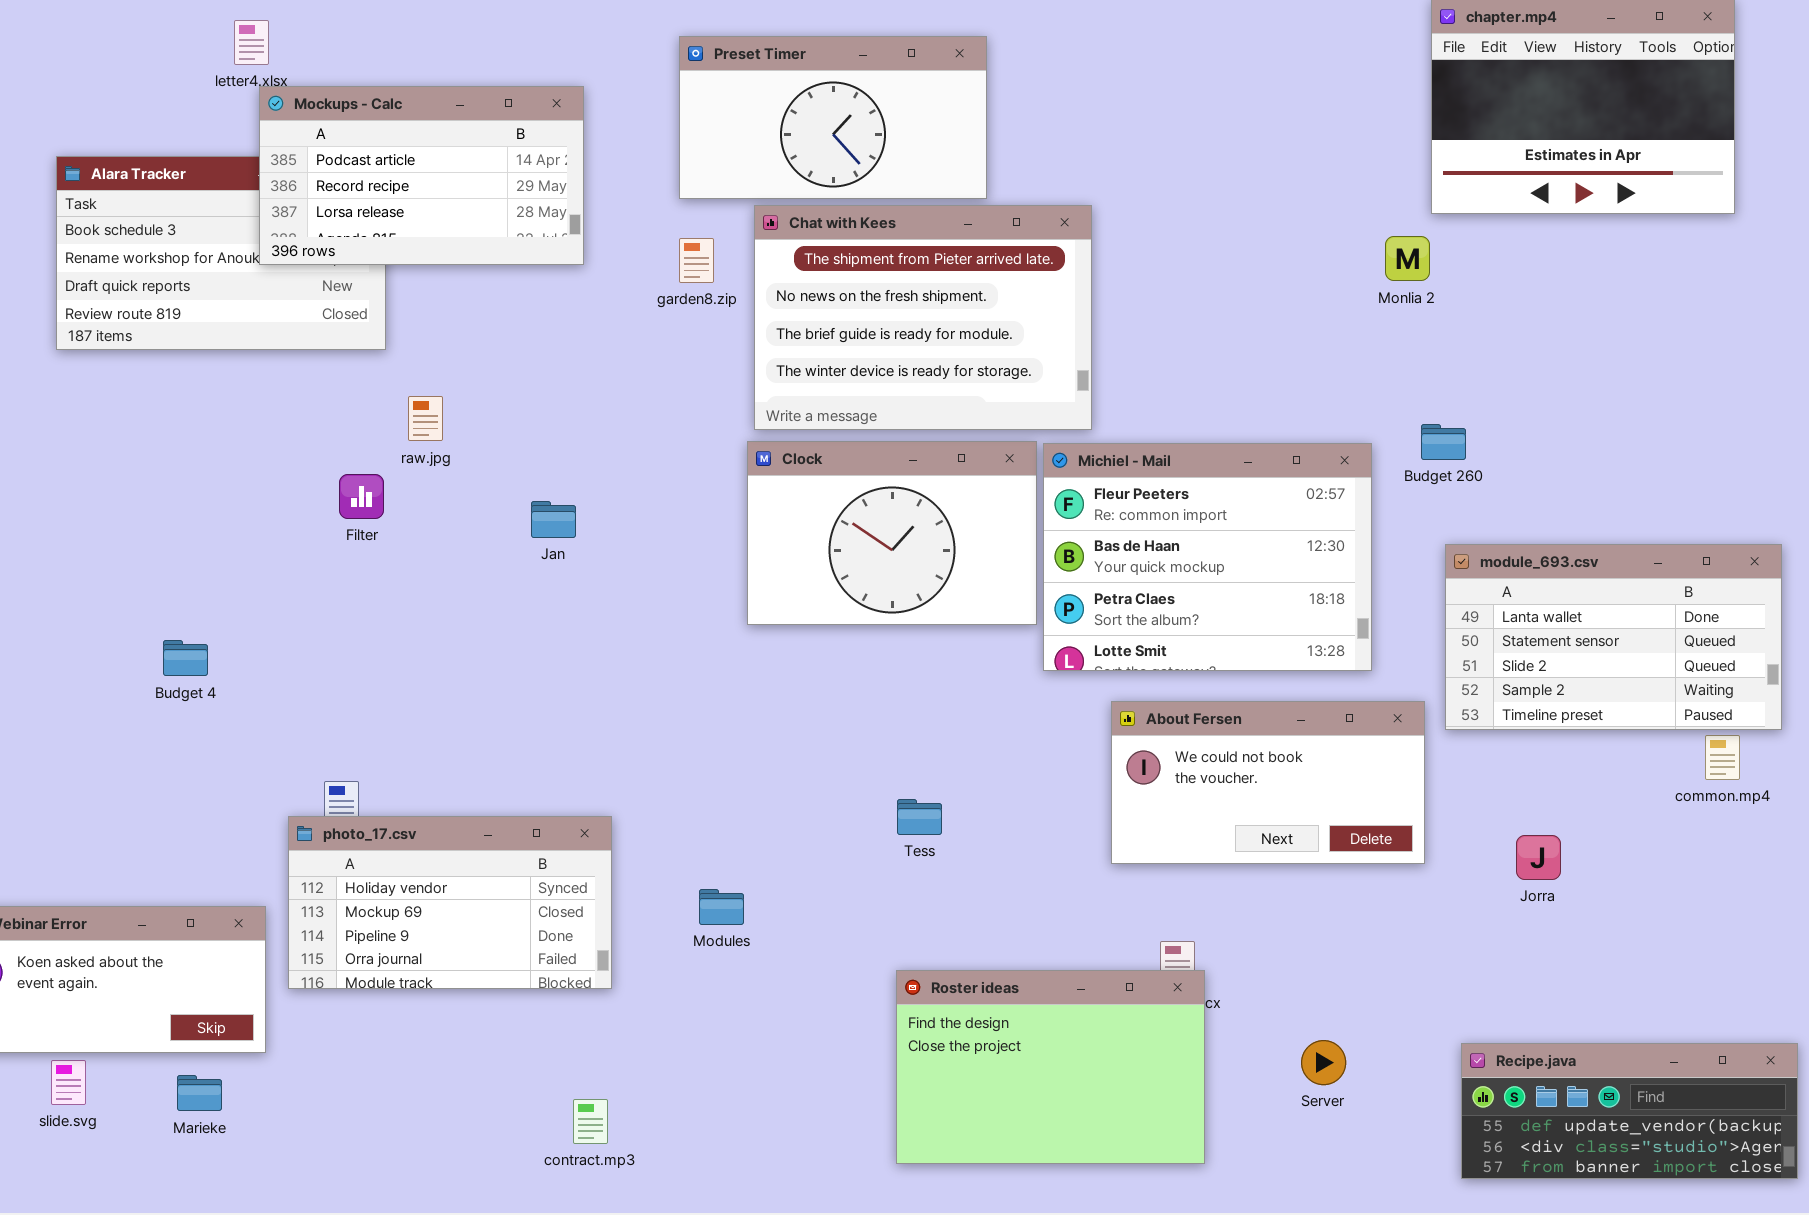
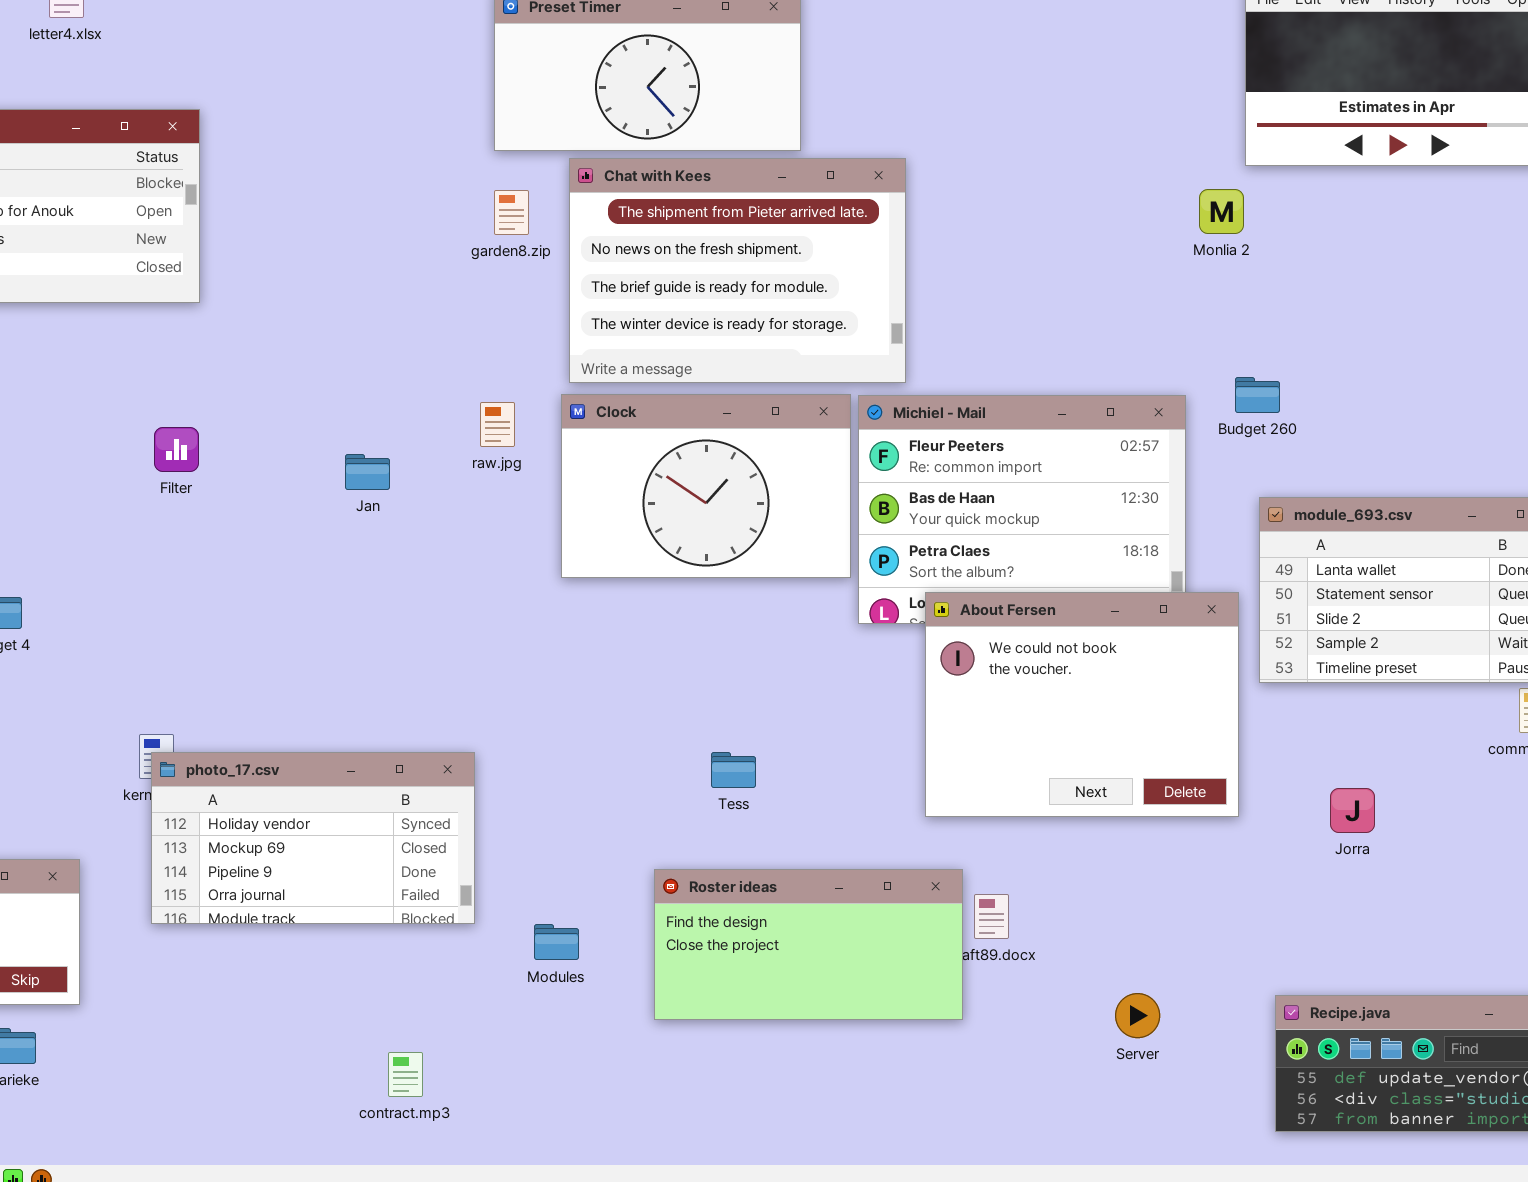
Mockups - Calc: [259,86,584,265] -> none, closed
raw.jpg: [408,396,443,441] -> [480,402,515,447], moved
About Fersen: [1111,701,1425,864] -> [925,592,1239,817], resized
photo_17.csv: [288,816,612,989] -> [151,752,475,924], moved
Modules: [699,889,744,925] -> [534,924,579,960], moved
Roster ideas: [896,970,1205,1164] -> [654,869,963,1020], moved, resized

